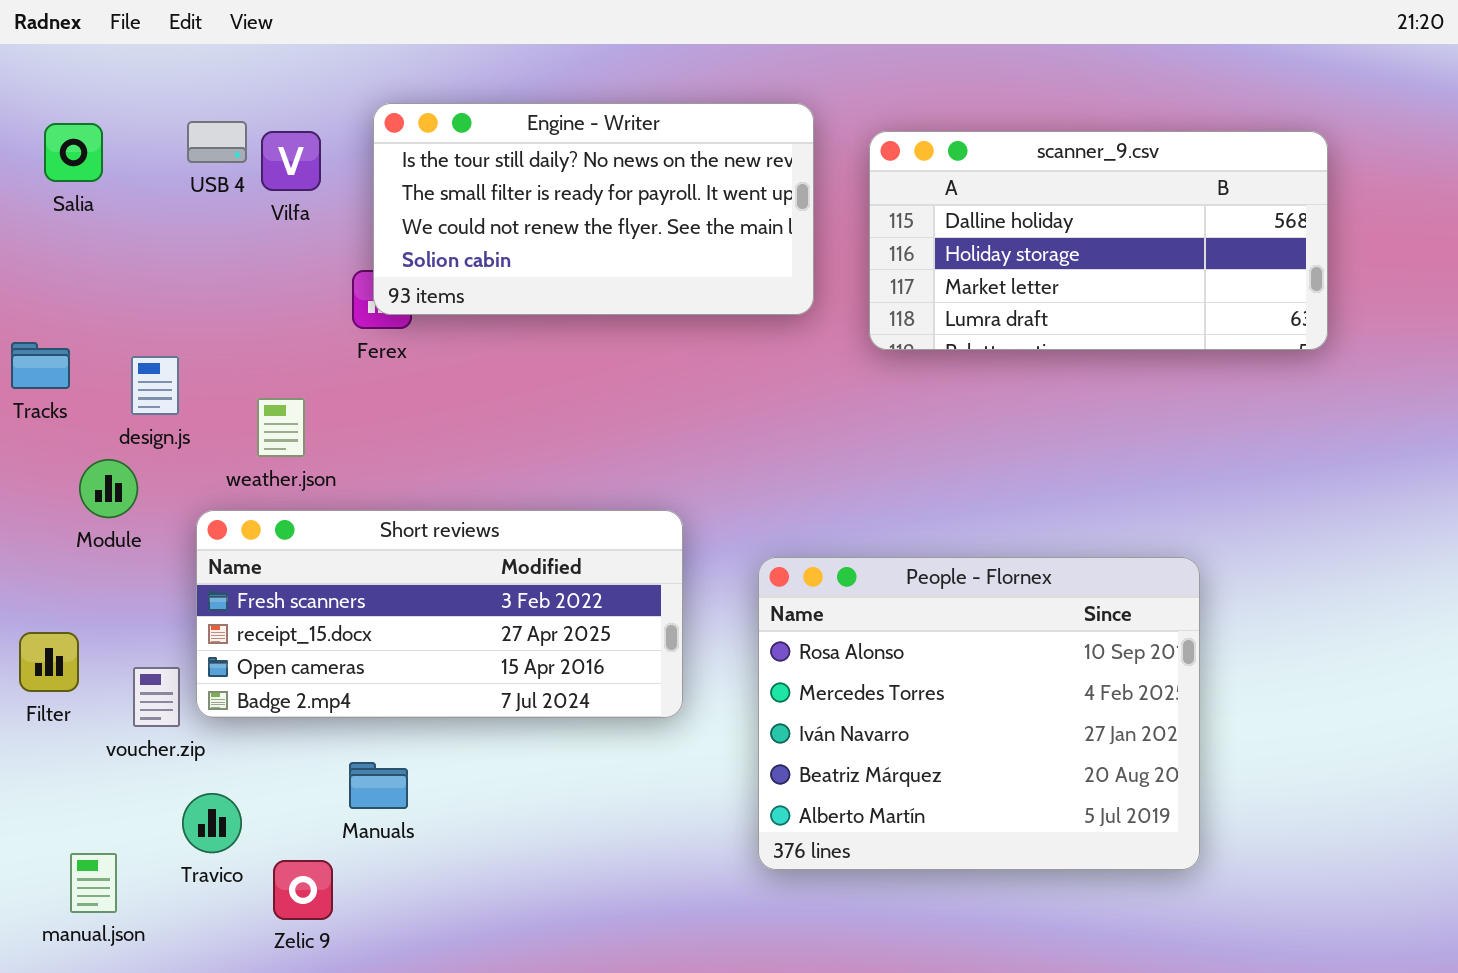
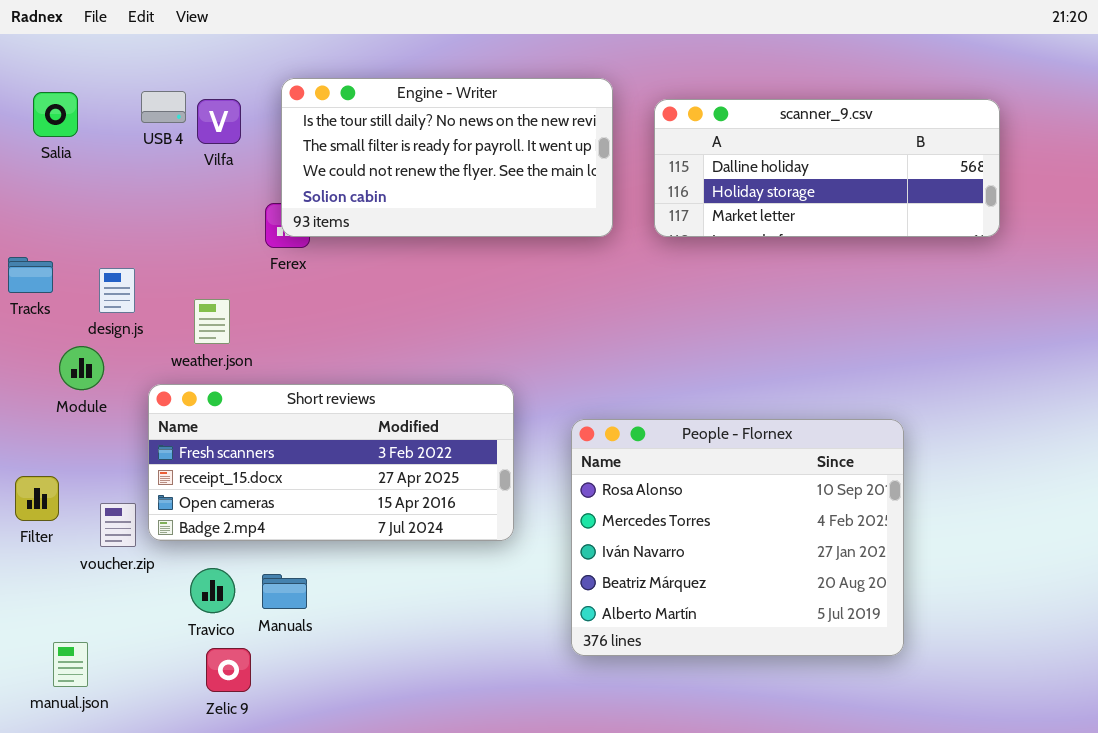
scanner_9.csv: [869,131,1328,350] -> [654,99,1000,237], resized
Travico: [182,793,242,853] -> [190,568,235,613], moved

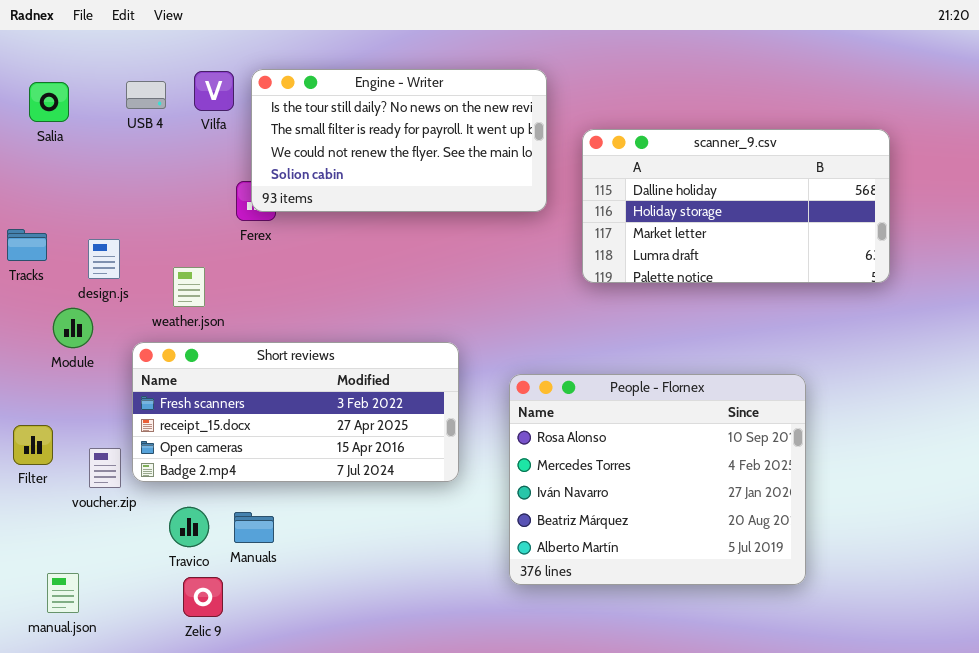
Vilfa: [197,99,241,144] -> [194,71,234,111], moved
scanner_9.csv: [654,99,1000,237] -> [582,129,890,283], moved, resized

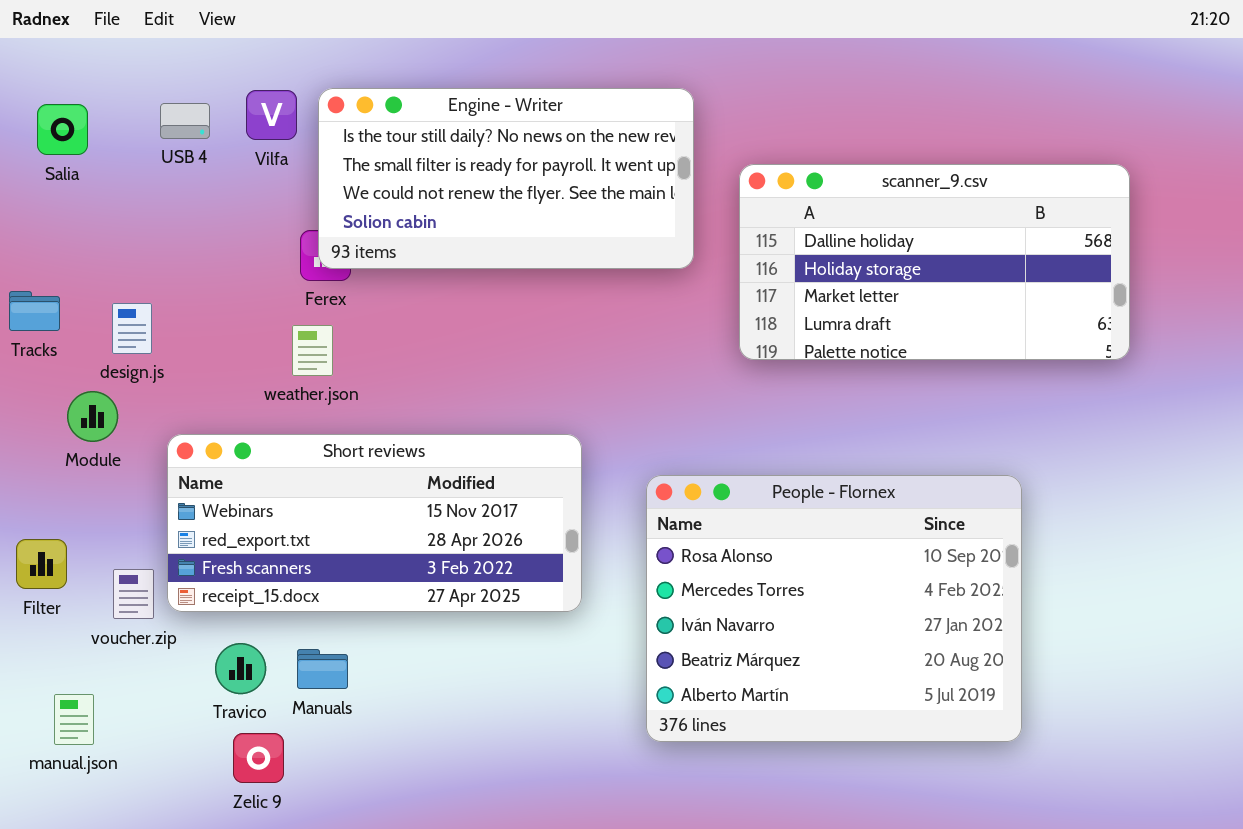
weather.json: [173,267,205,307] -> [292,325,333,376], moved
Short reviews: [132,342,459,482] -> [167,434,582,612], scrolled up 2 rows
manual.json: [47,573,79,613] -> [54,694,94,745], moved

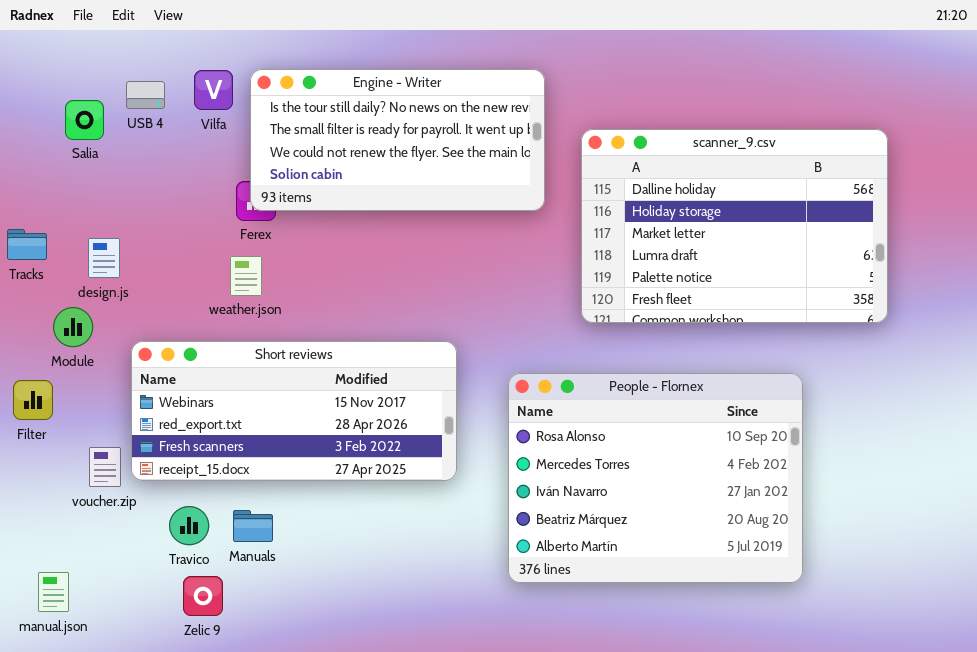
Salia: [37,104,88,155] -> [65,100,104,140], moved
scanner_9.csv: [739,164,1130,360] -> [581,129,888,323], resized
Filter: [16,539,67,589] -> [13,380,53,420], moved
manual.json: [54,694,94,745] -> [38,572,69,612], moved

